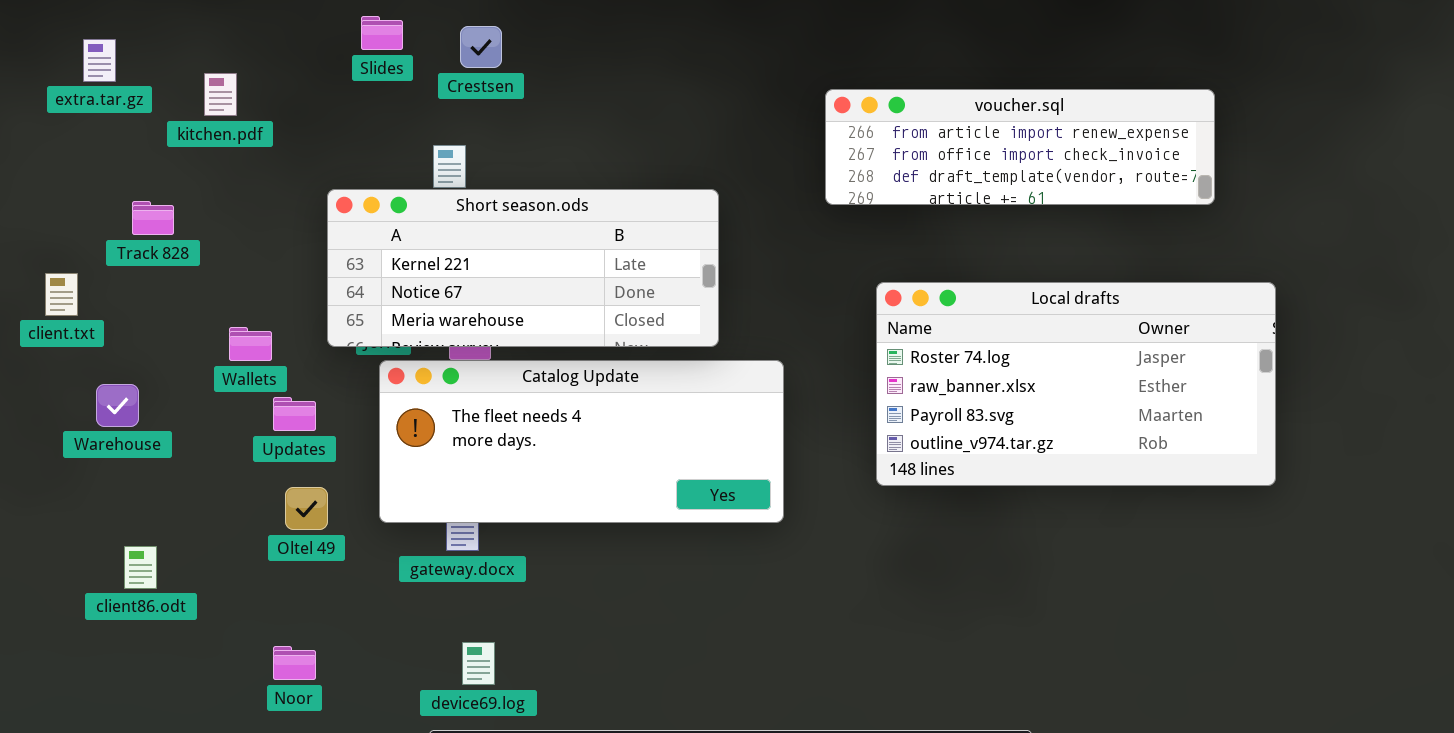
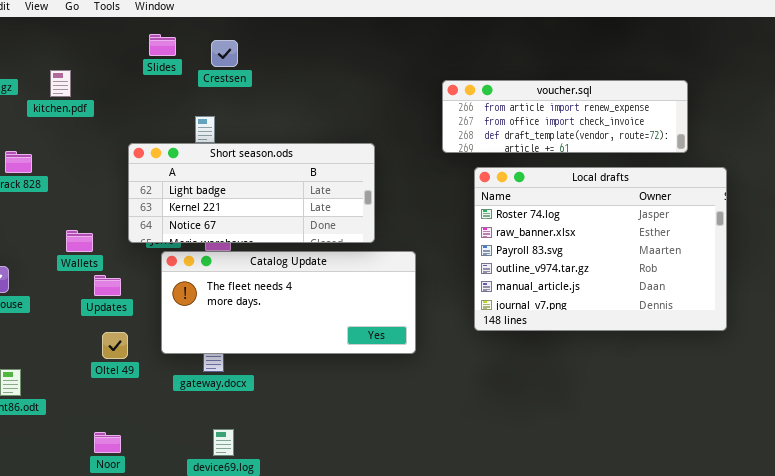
Short season.ods: [327,189,719,347] -> [128,143,375,243], scrolled up 1 row
Local drafts: [876,282,1276,486] -> [474,167,727,331], resized

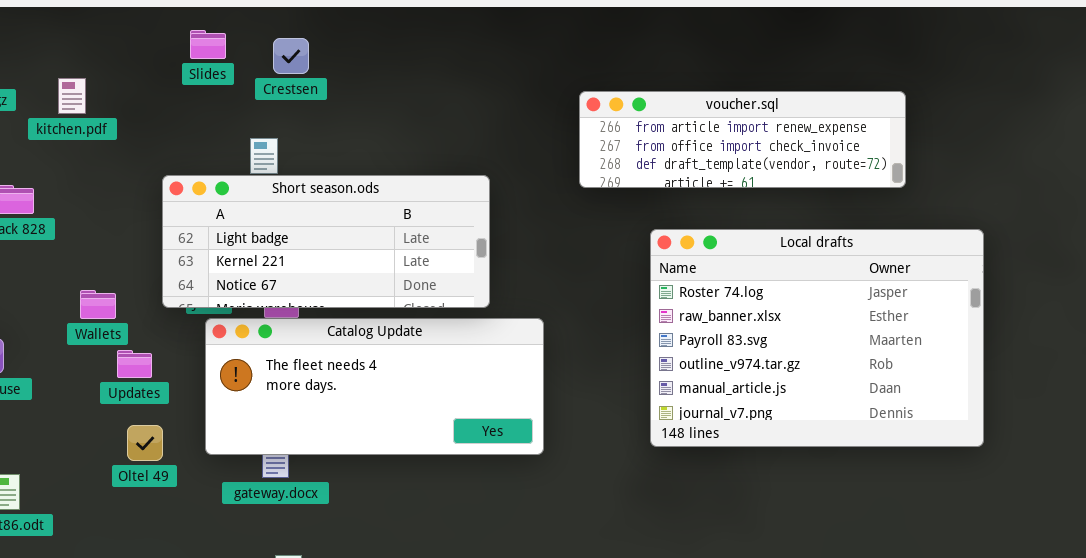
Local drafts: [474,167,727,331] -> [650,229,984,447], moved

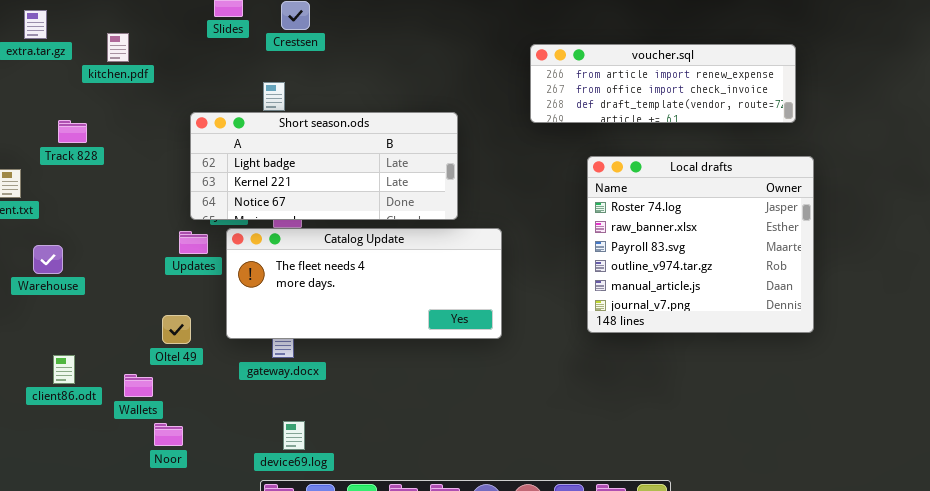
Local drafts: [650,229,984,447] -> [587,156,814,333], resized
Wallets: [80,290,116,319] -> [124,374,153,397], moved
Updates: [117,350,152,378] -> [179,231,208,254], moved

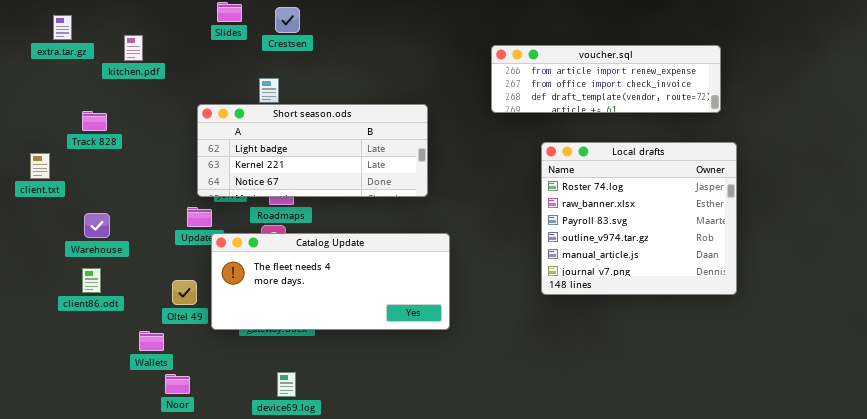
Catalog Update: [226,228,502,339] -> [211,233,450,330], moved
Warehouse: [33,245,63,274] -> [84,213,110,238], moved
client86.odt: [53,355,75,384] -> [82,268,101,293], moved

